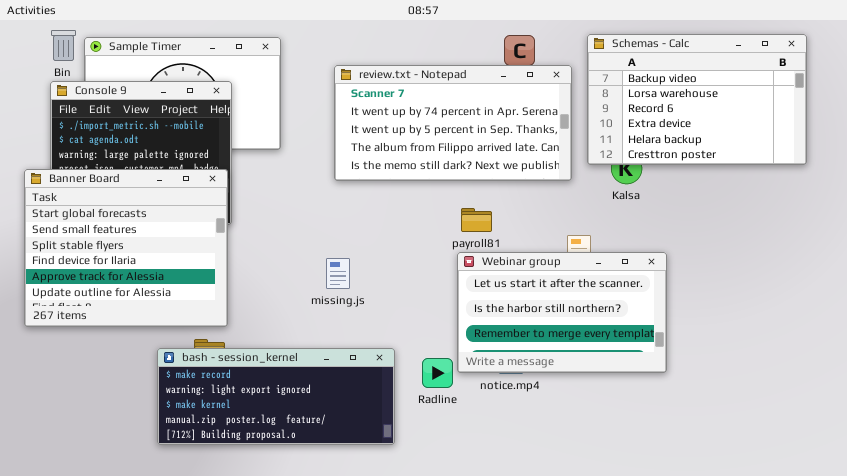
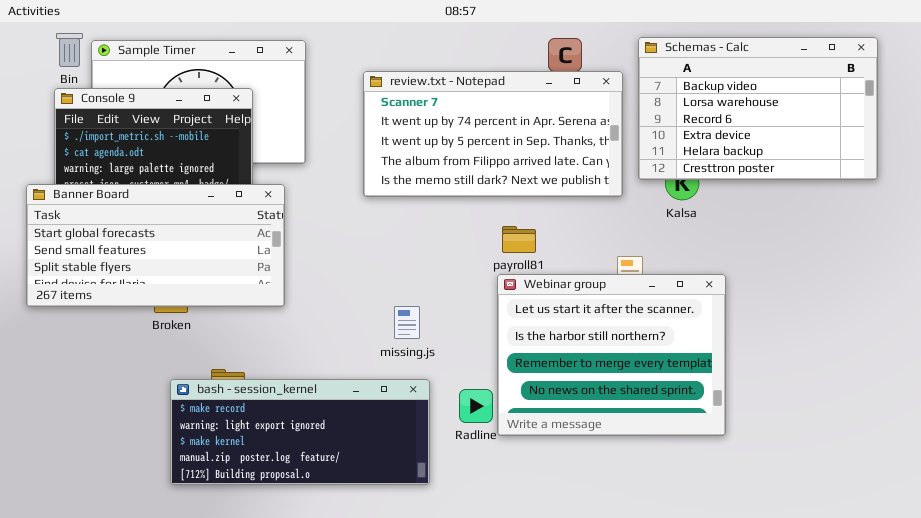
Banner Board: [24,169,228,327] -> [26,184,285,307], resized
Webinar group: [457,252,667,373] -> [497,274,726,436], resized
missing.js: [326,258,350,289] -> [394,306,420,339], moved

